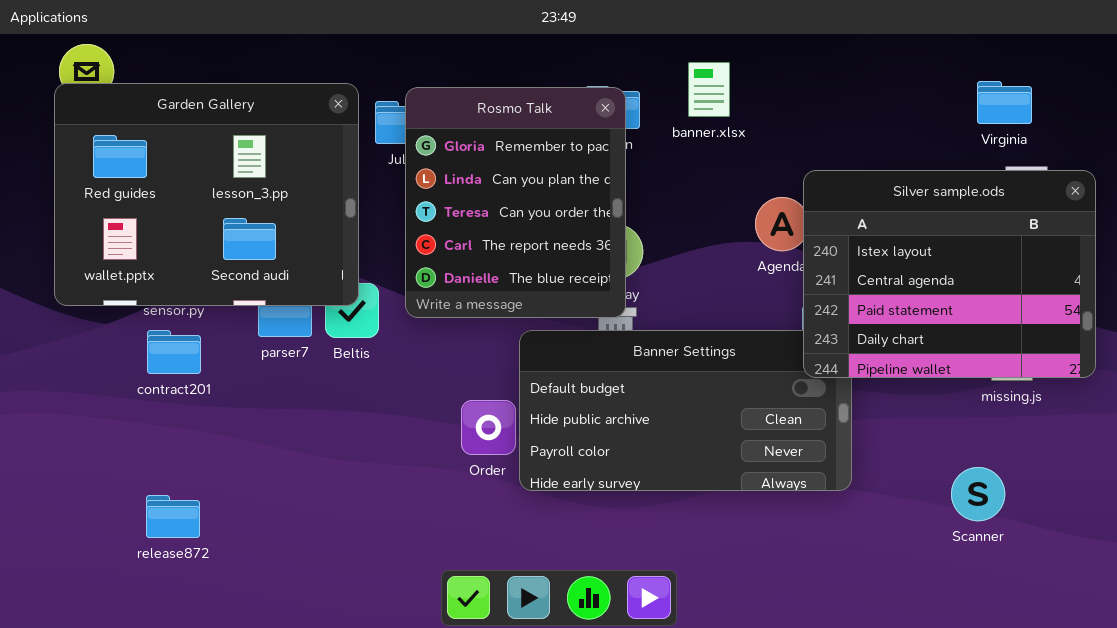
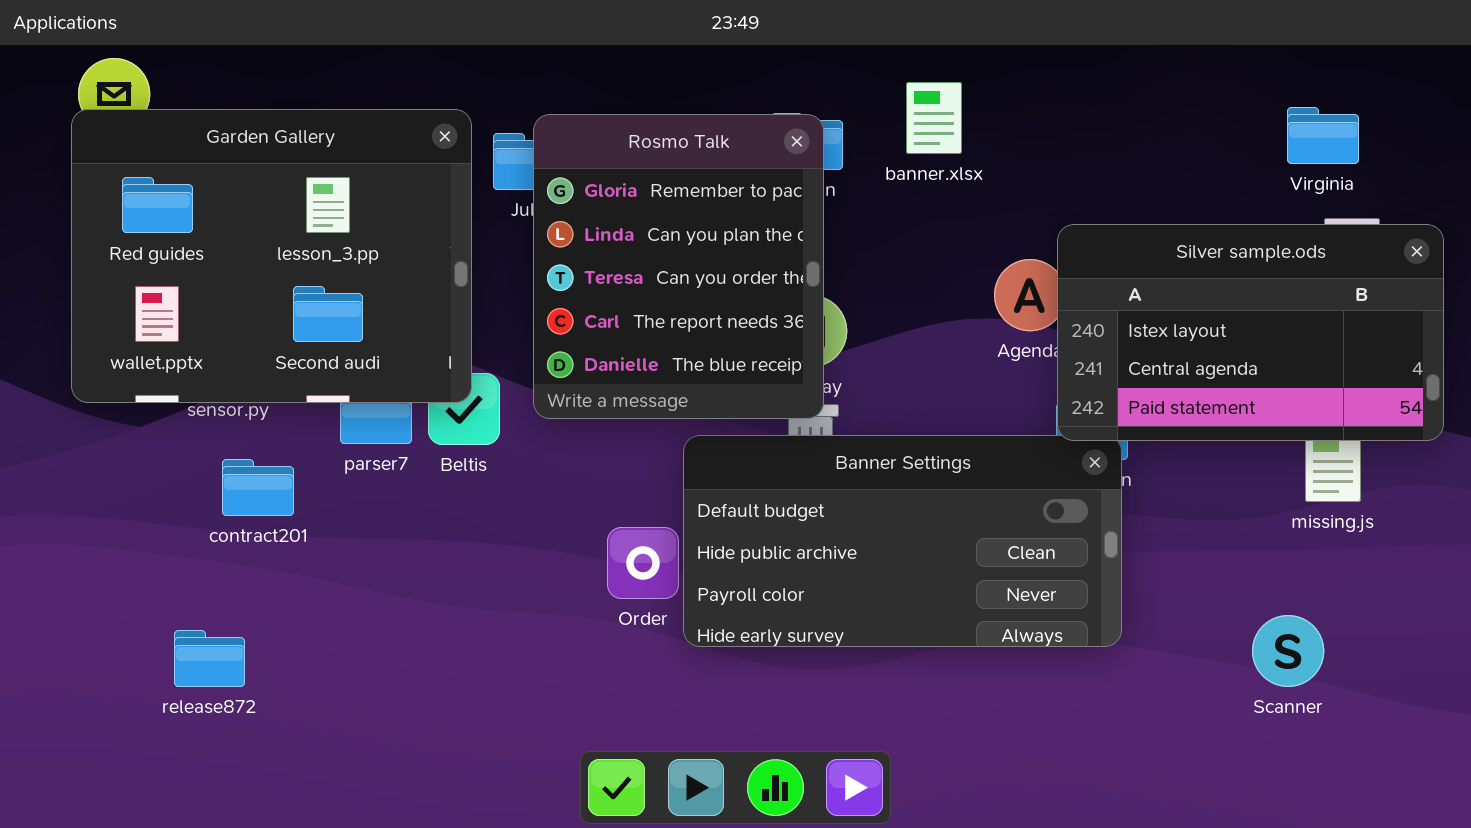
Silver sample.ods: [803,170,1096,378] -> [1057,224,1444,441], resized
contract201: [147,330,201,374] -> [222,459,294,516], moved
release872: [146,495,200,538] -> [174,630,245,687], moved

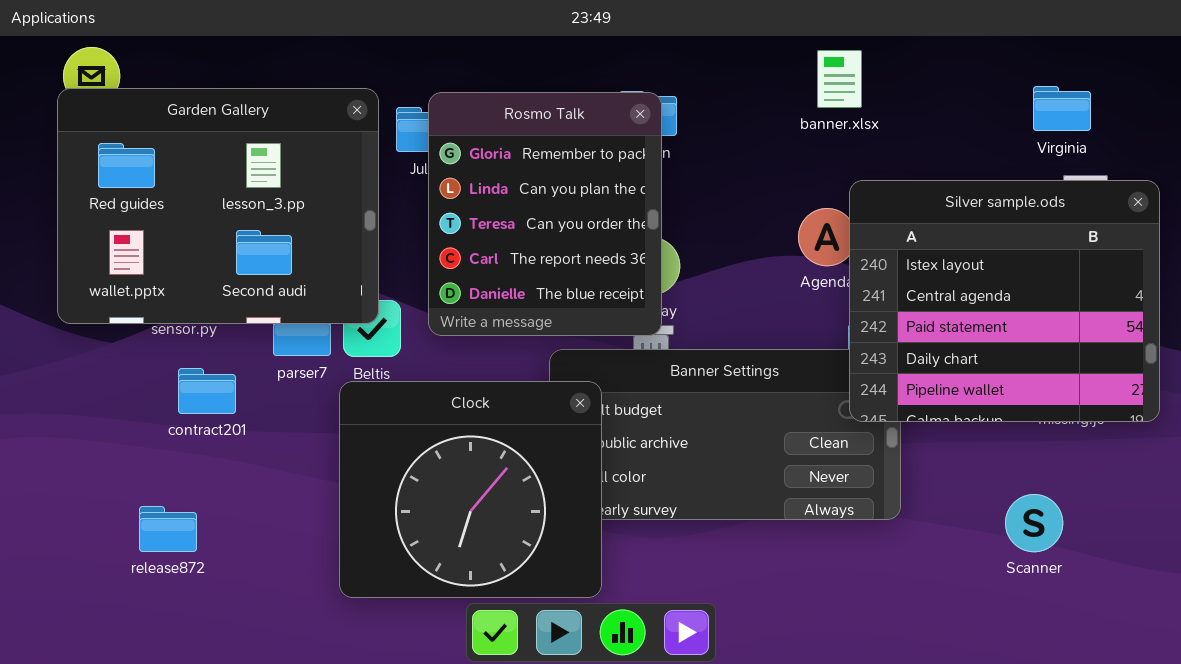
banner.xlsx: [906,82,962,154] -> [817,50,862,108], moved
Silver sample.ods: [1057,224,1444,441] -> [849,180,1160,422], resized
Clock: none -> [339,381,602,598], opened

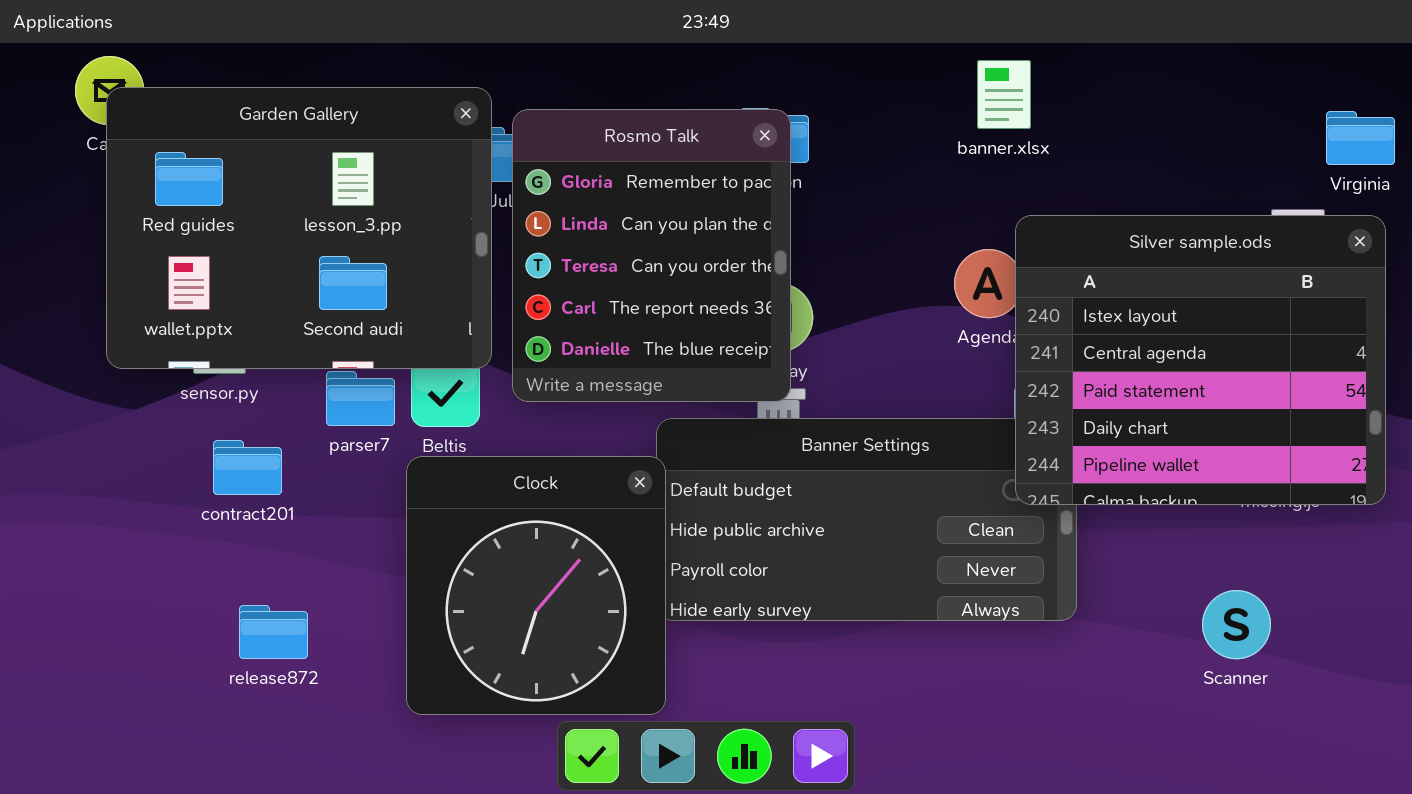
Virginia: [1033,86,1091,131] -> [1326,111,1395,165], moved
Garden Gallery: [57,88,379,324] -> [106,87,492,369], moved
Clock: [339,381,602,598] -> [406,456,666,715], resized
release872: [139,506,197,552] -> [239,605,308,659], moved

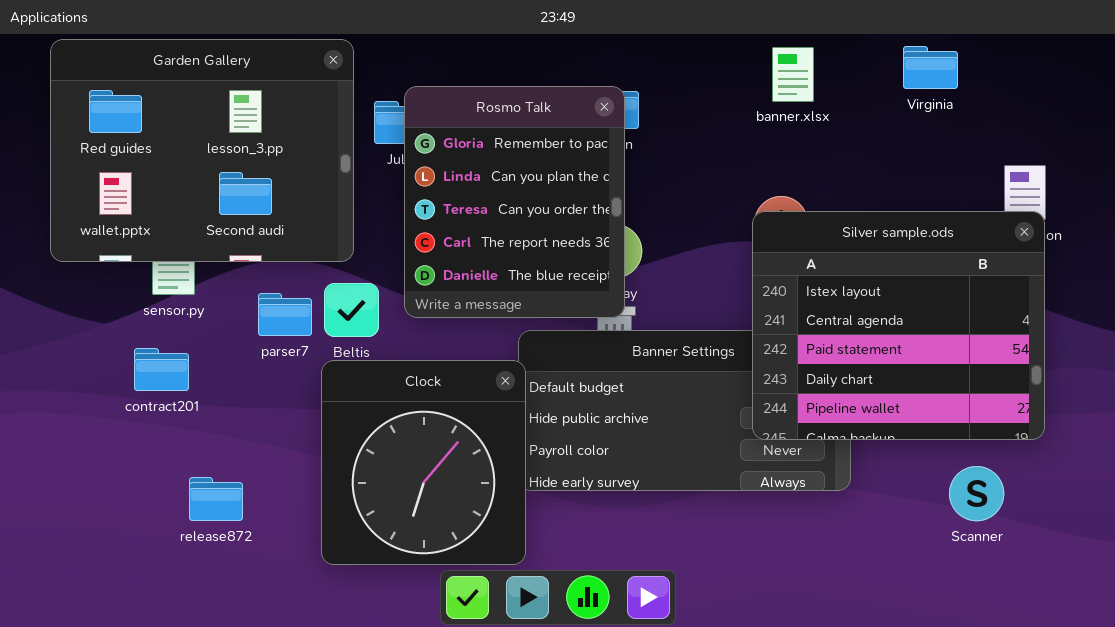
Garden Gallery: [106,87,492,369] -> [50,39,354,262], moved
Virginia: [1326,111,1395,165] -> [903,46,958,89], moved
Silver sample.ods: [1015,215,1386,505] -> [752,211,1045,440], moved
contract201: [213,440,282,495] -> [134,348,189,391], moved

